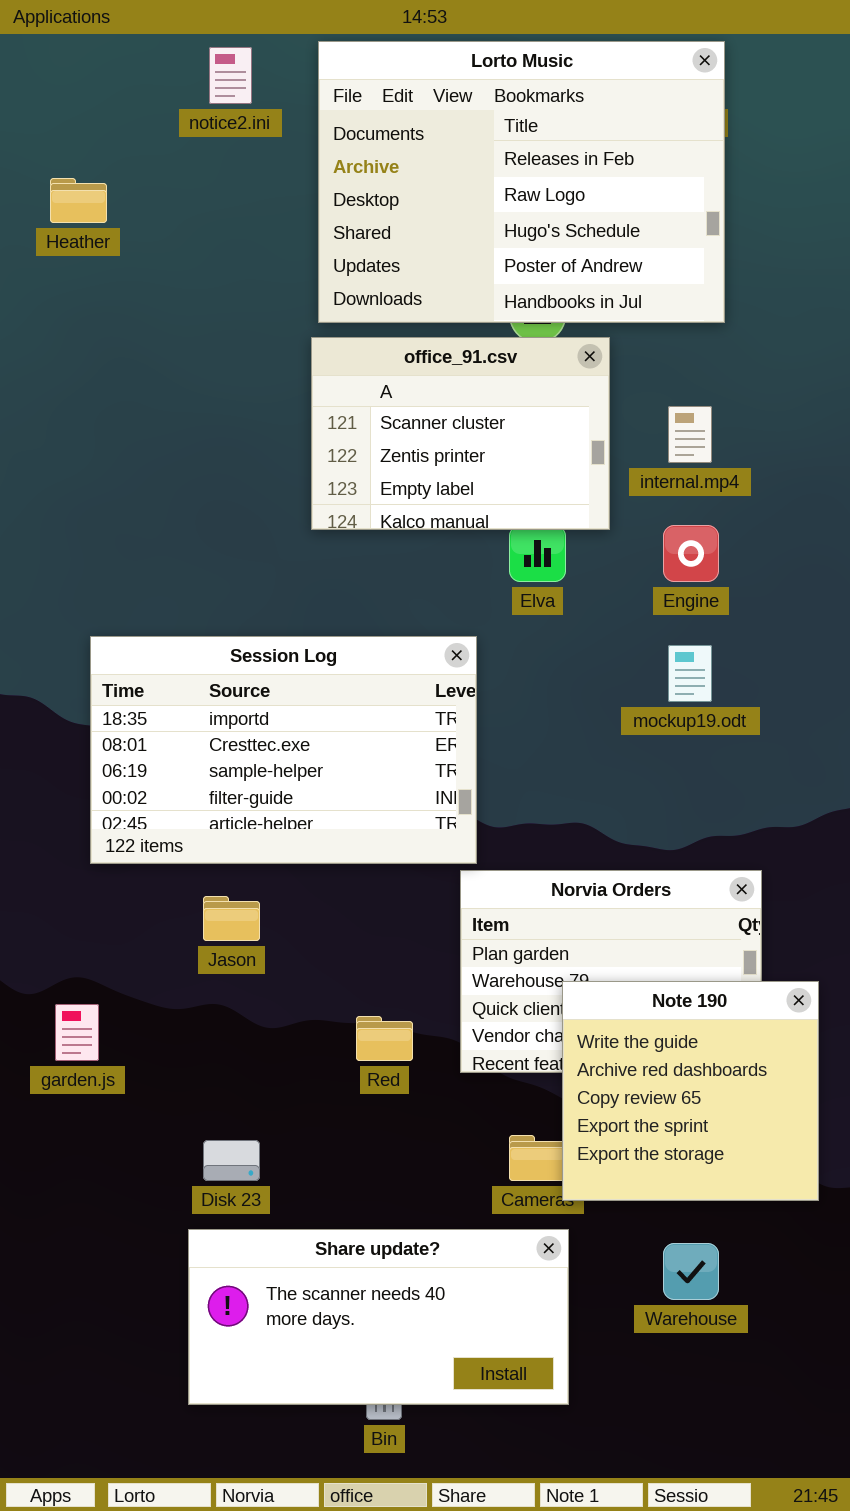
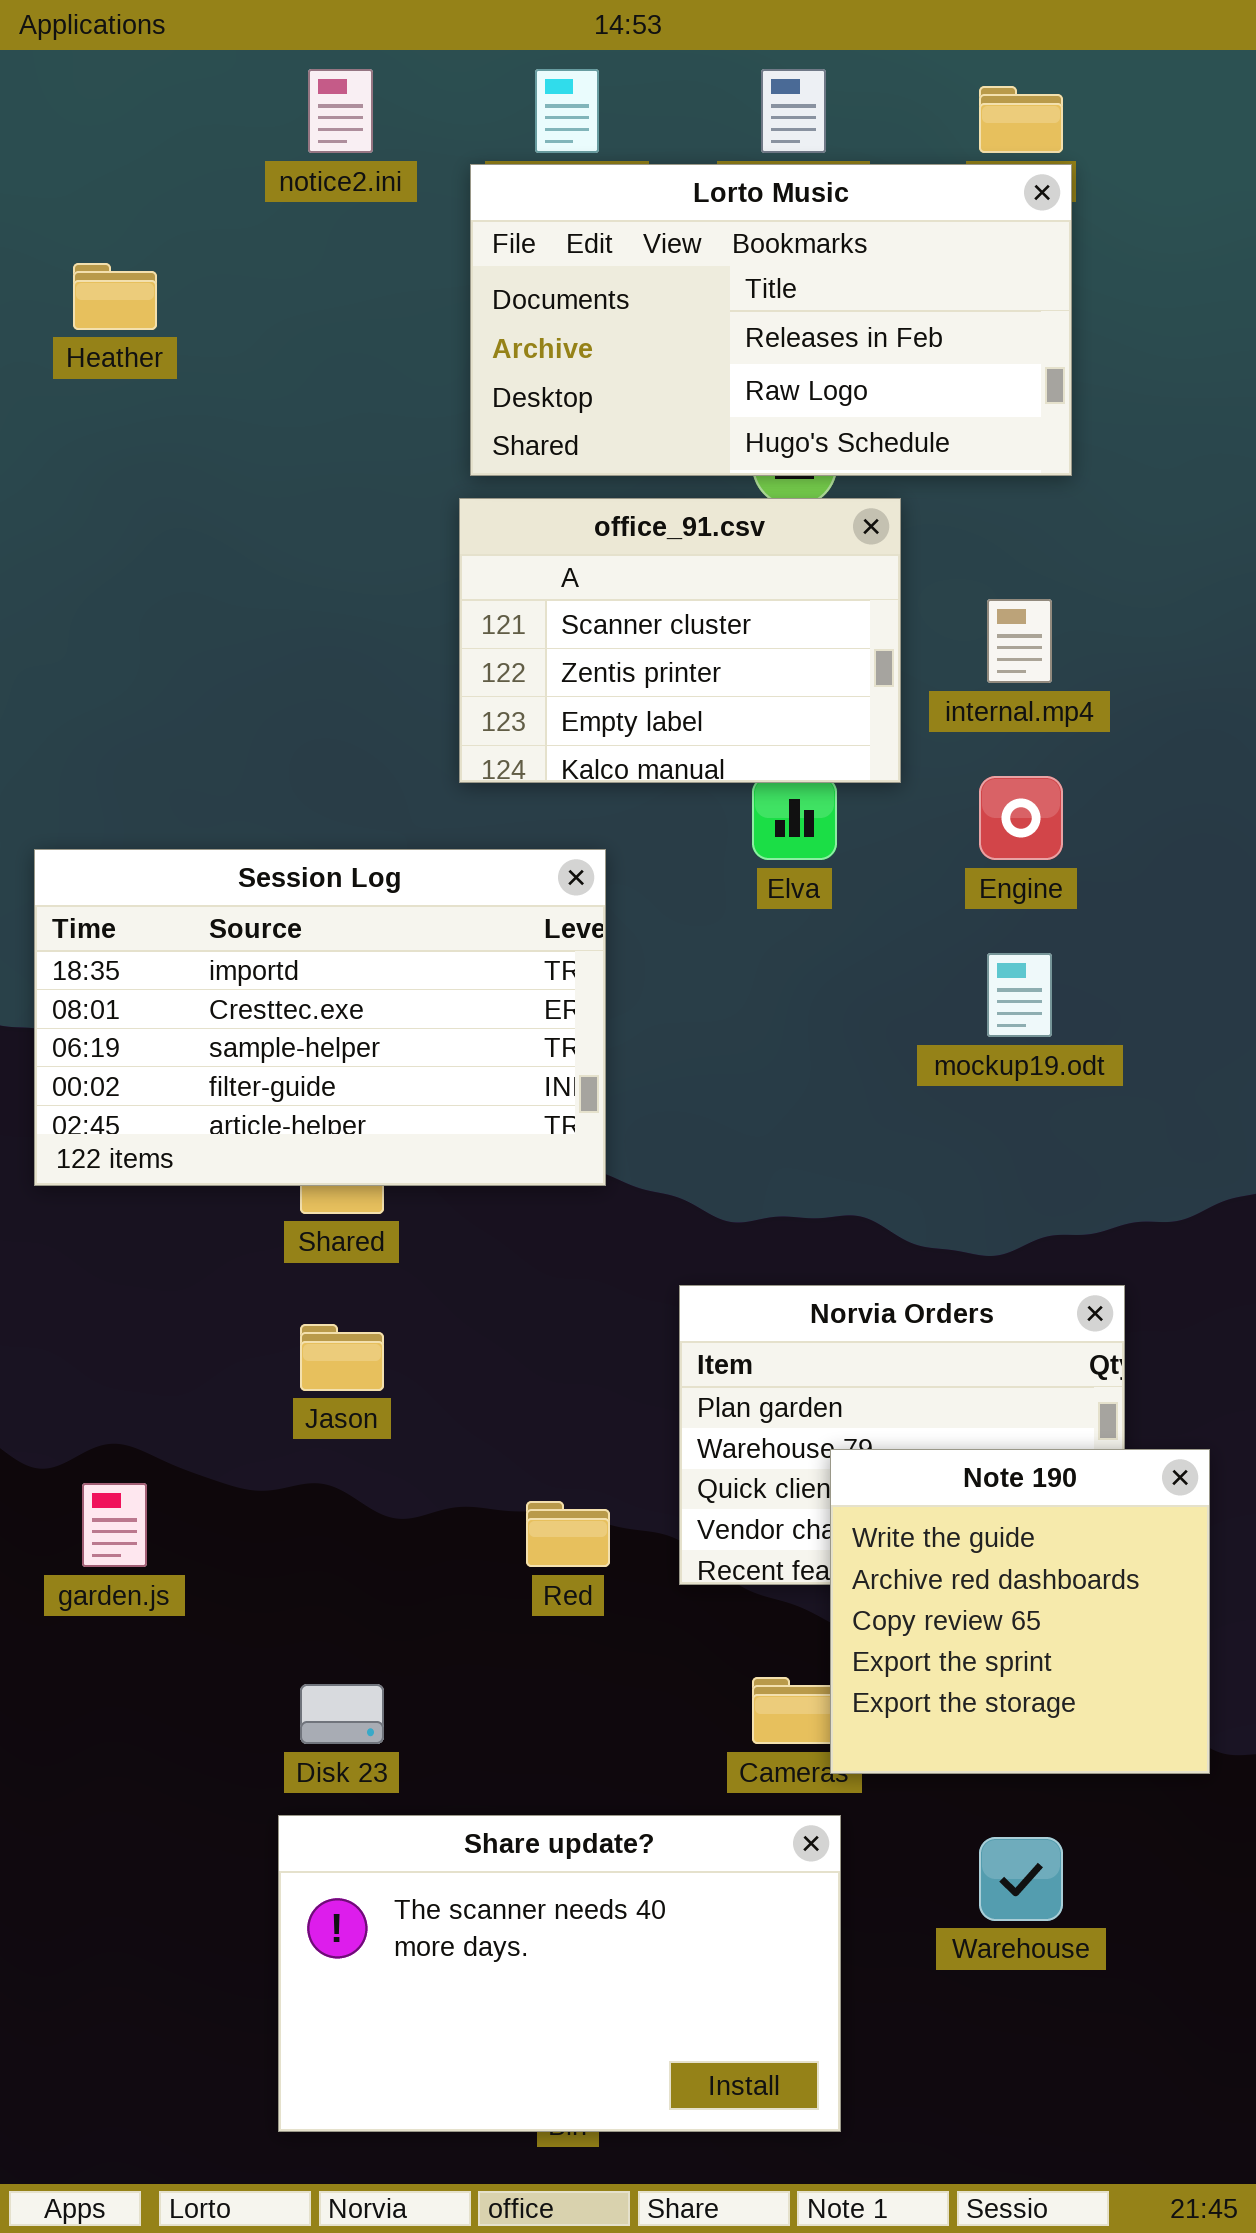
Lorto Music: [318,41,725,323] -> [470,164,1072,476], resized
Session Log: [90,636,477,864] -> [34,849,606,1186], moved
Share update?: [188,1229,569,1405] -> [278,1815,841,2132], resized

